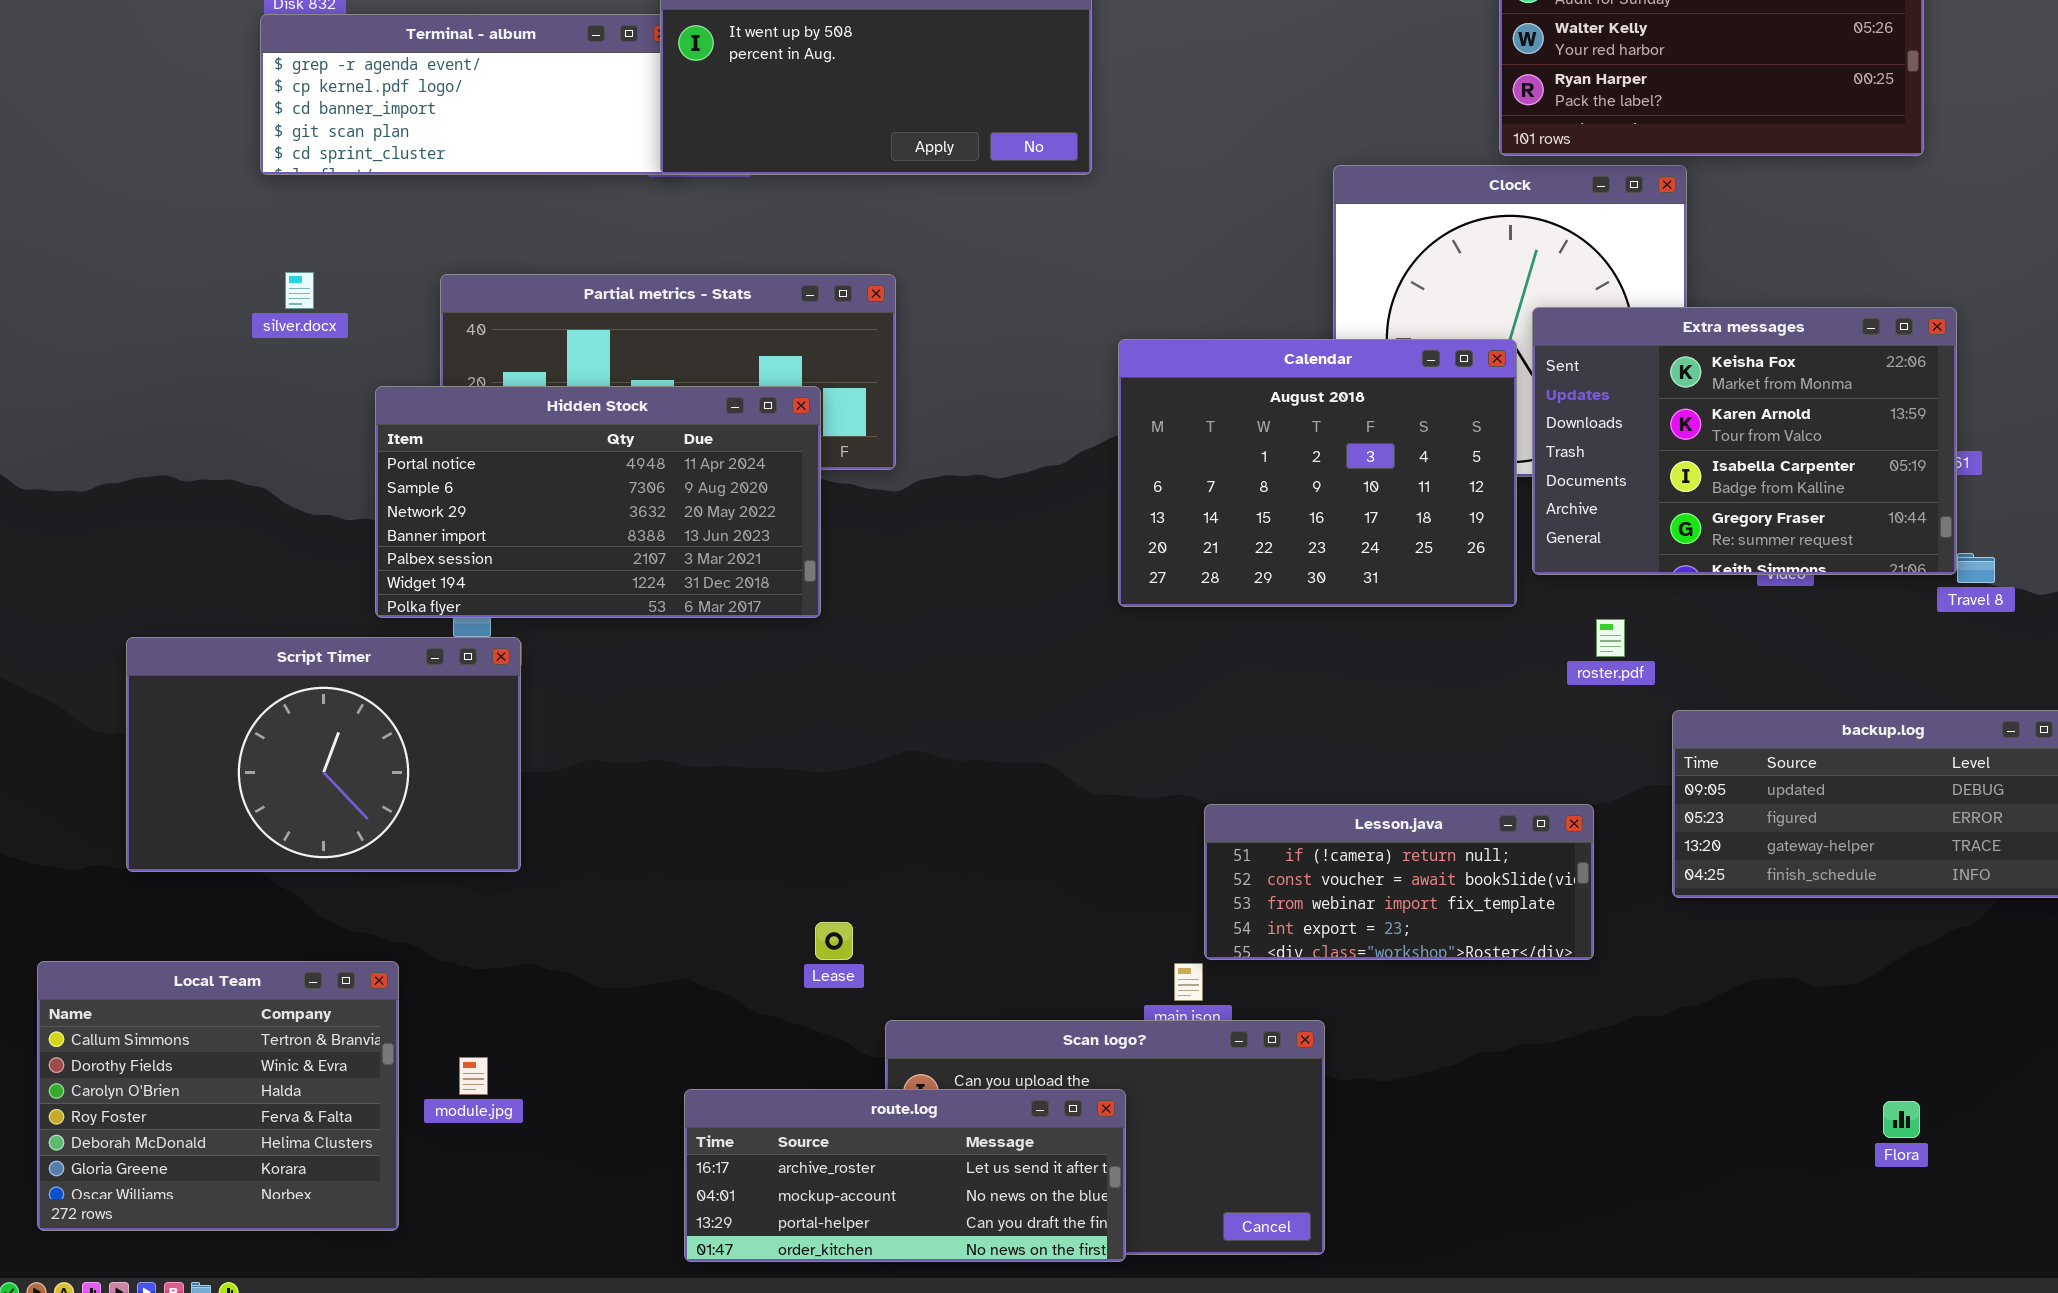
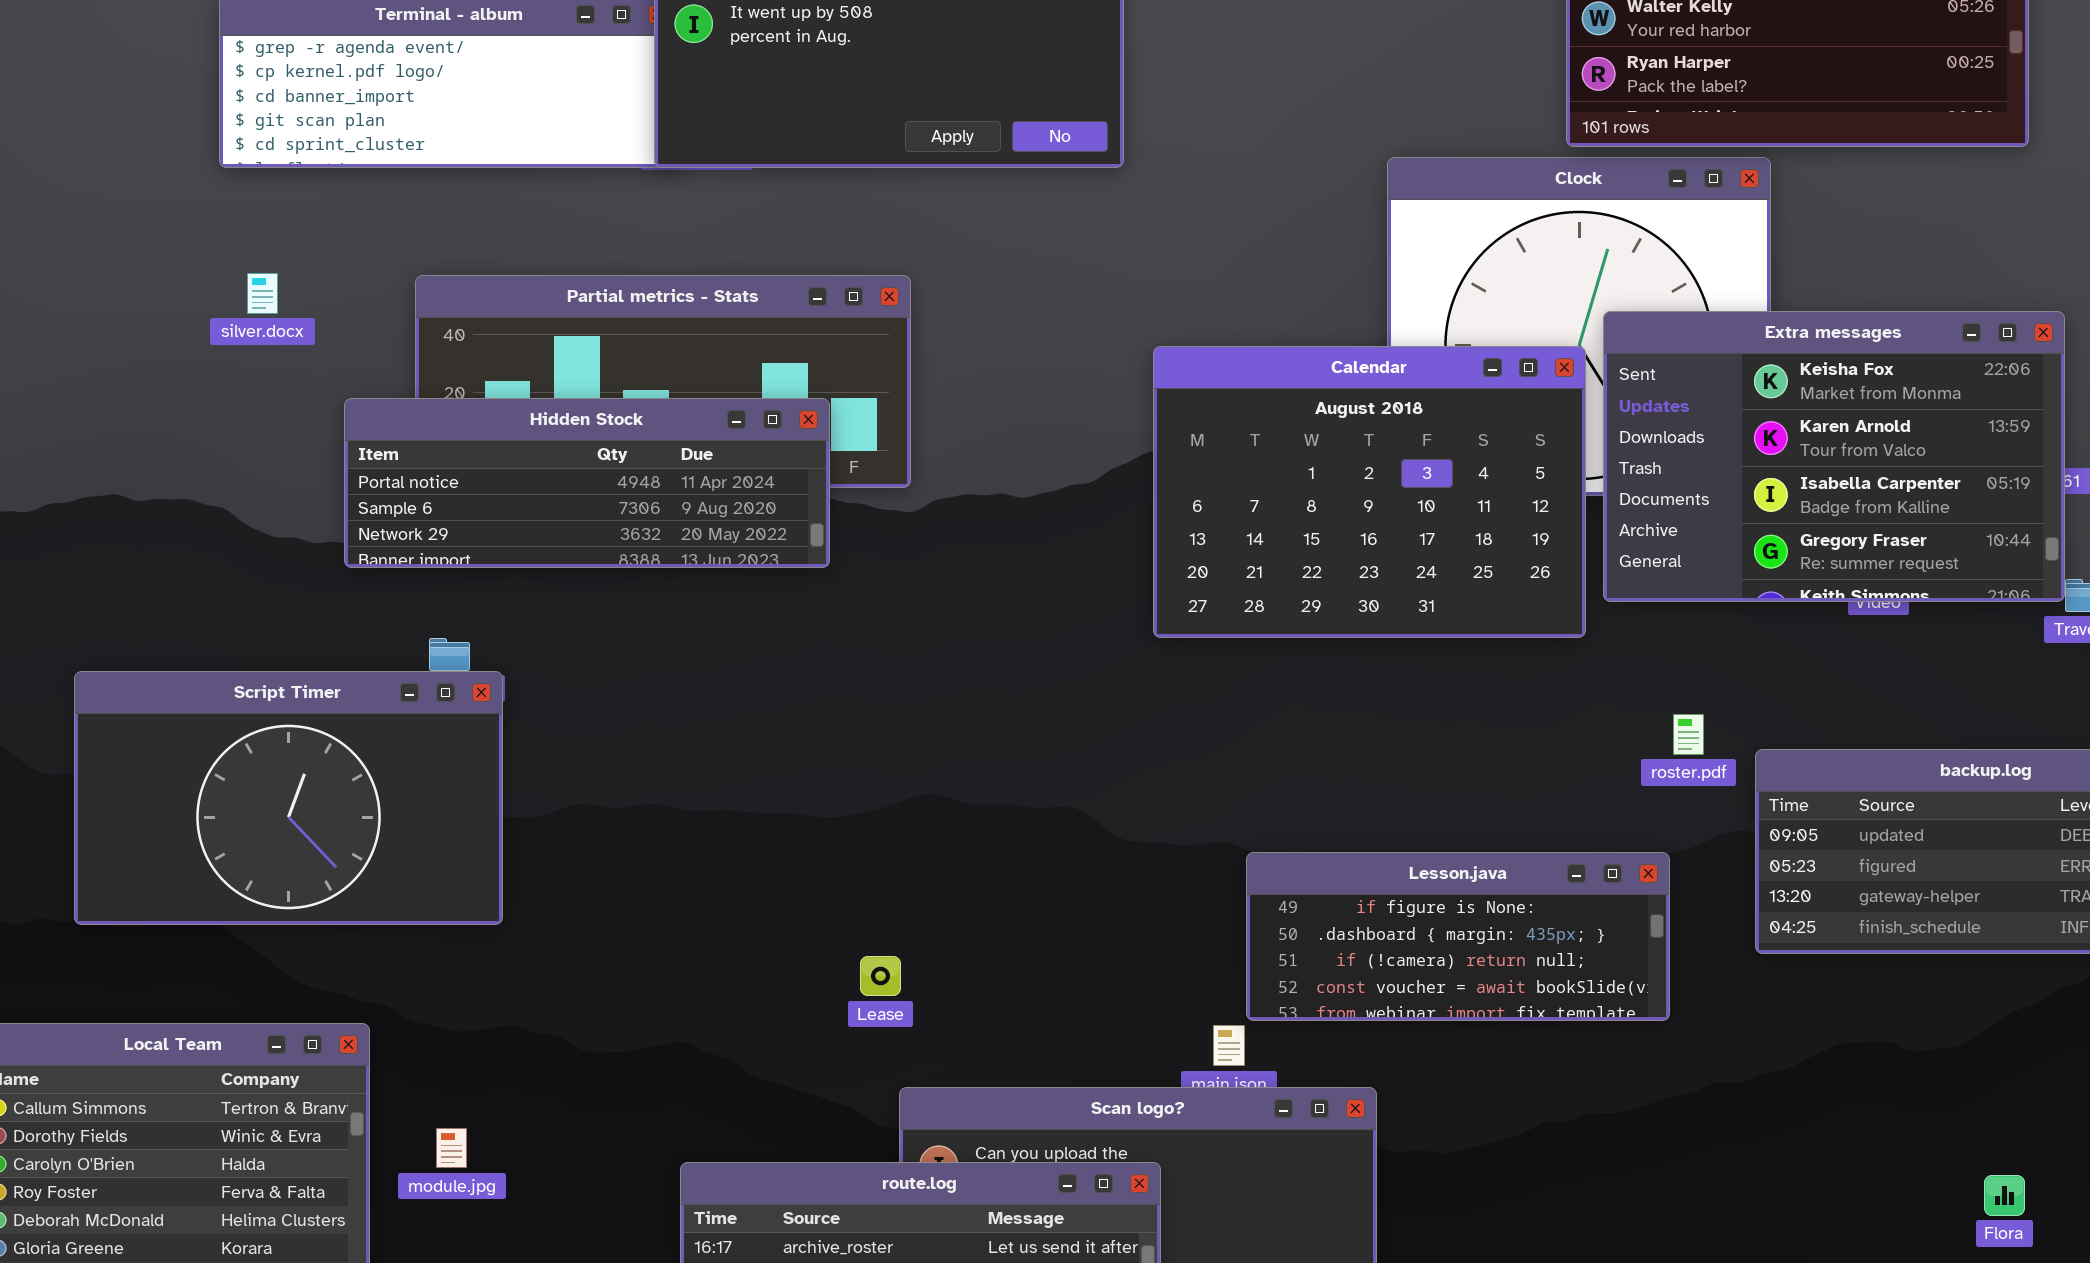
Hidden Stock: [375,386,821,618] -> [344,398,830,568], resized
roster.pdf: [1596,619,1625,657] -> [1673,714,1704,755], moved
Lesson.java: [1204,804,1594,960] -> [1246,852,1670,1021], scrolled up 2 rows
Lease: [815,922,853,960] -> [860,956,901,996], moved

